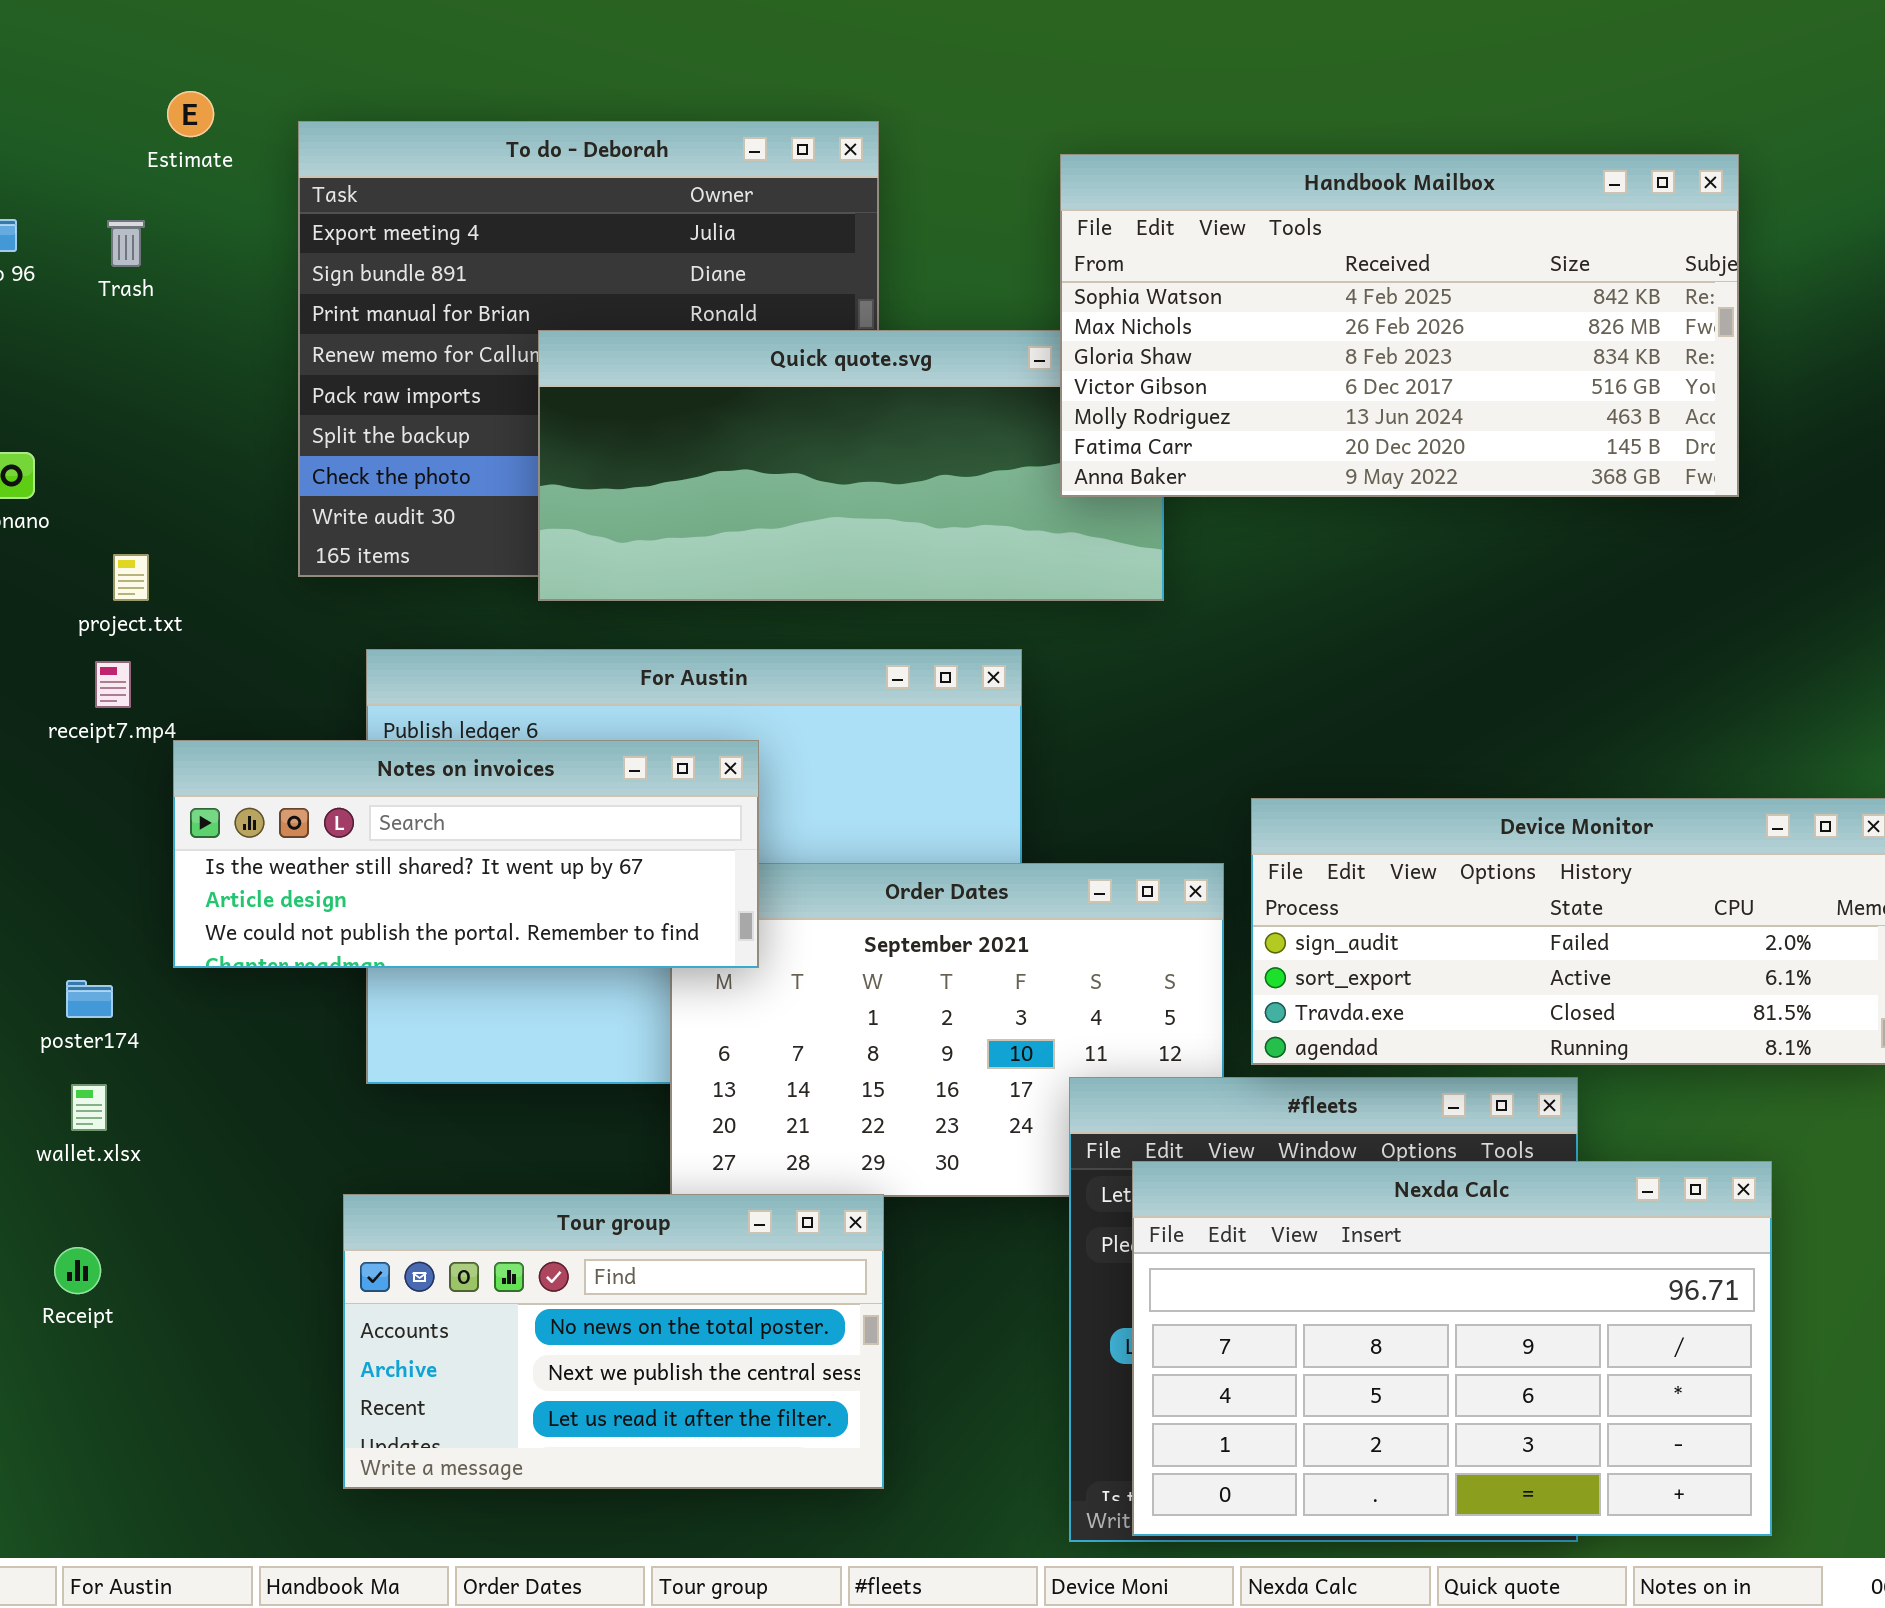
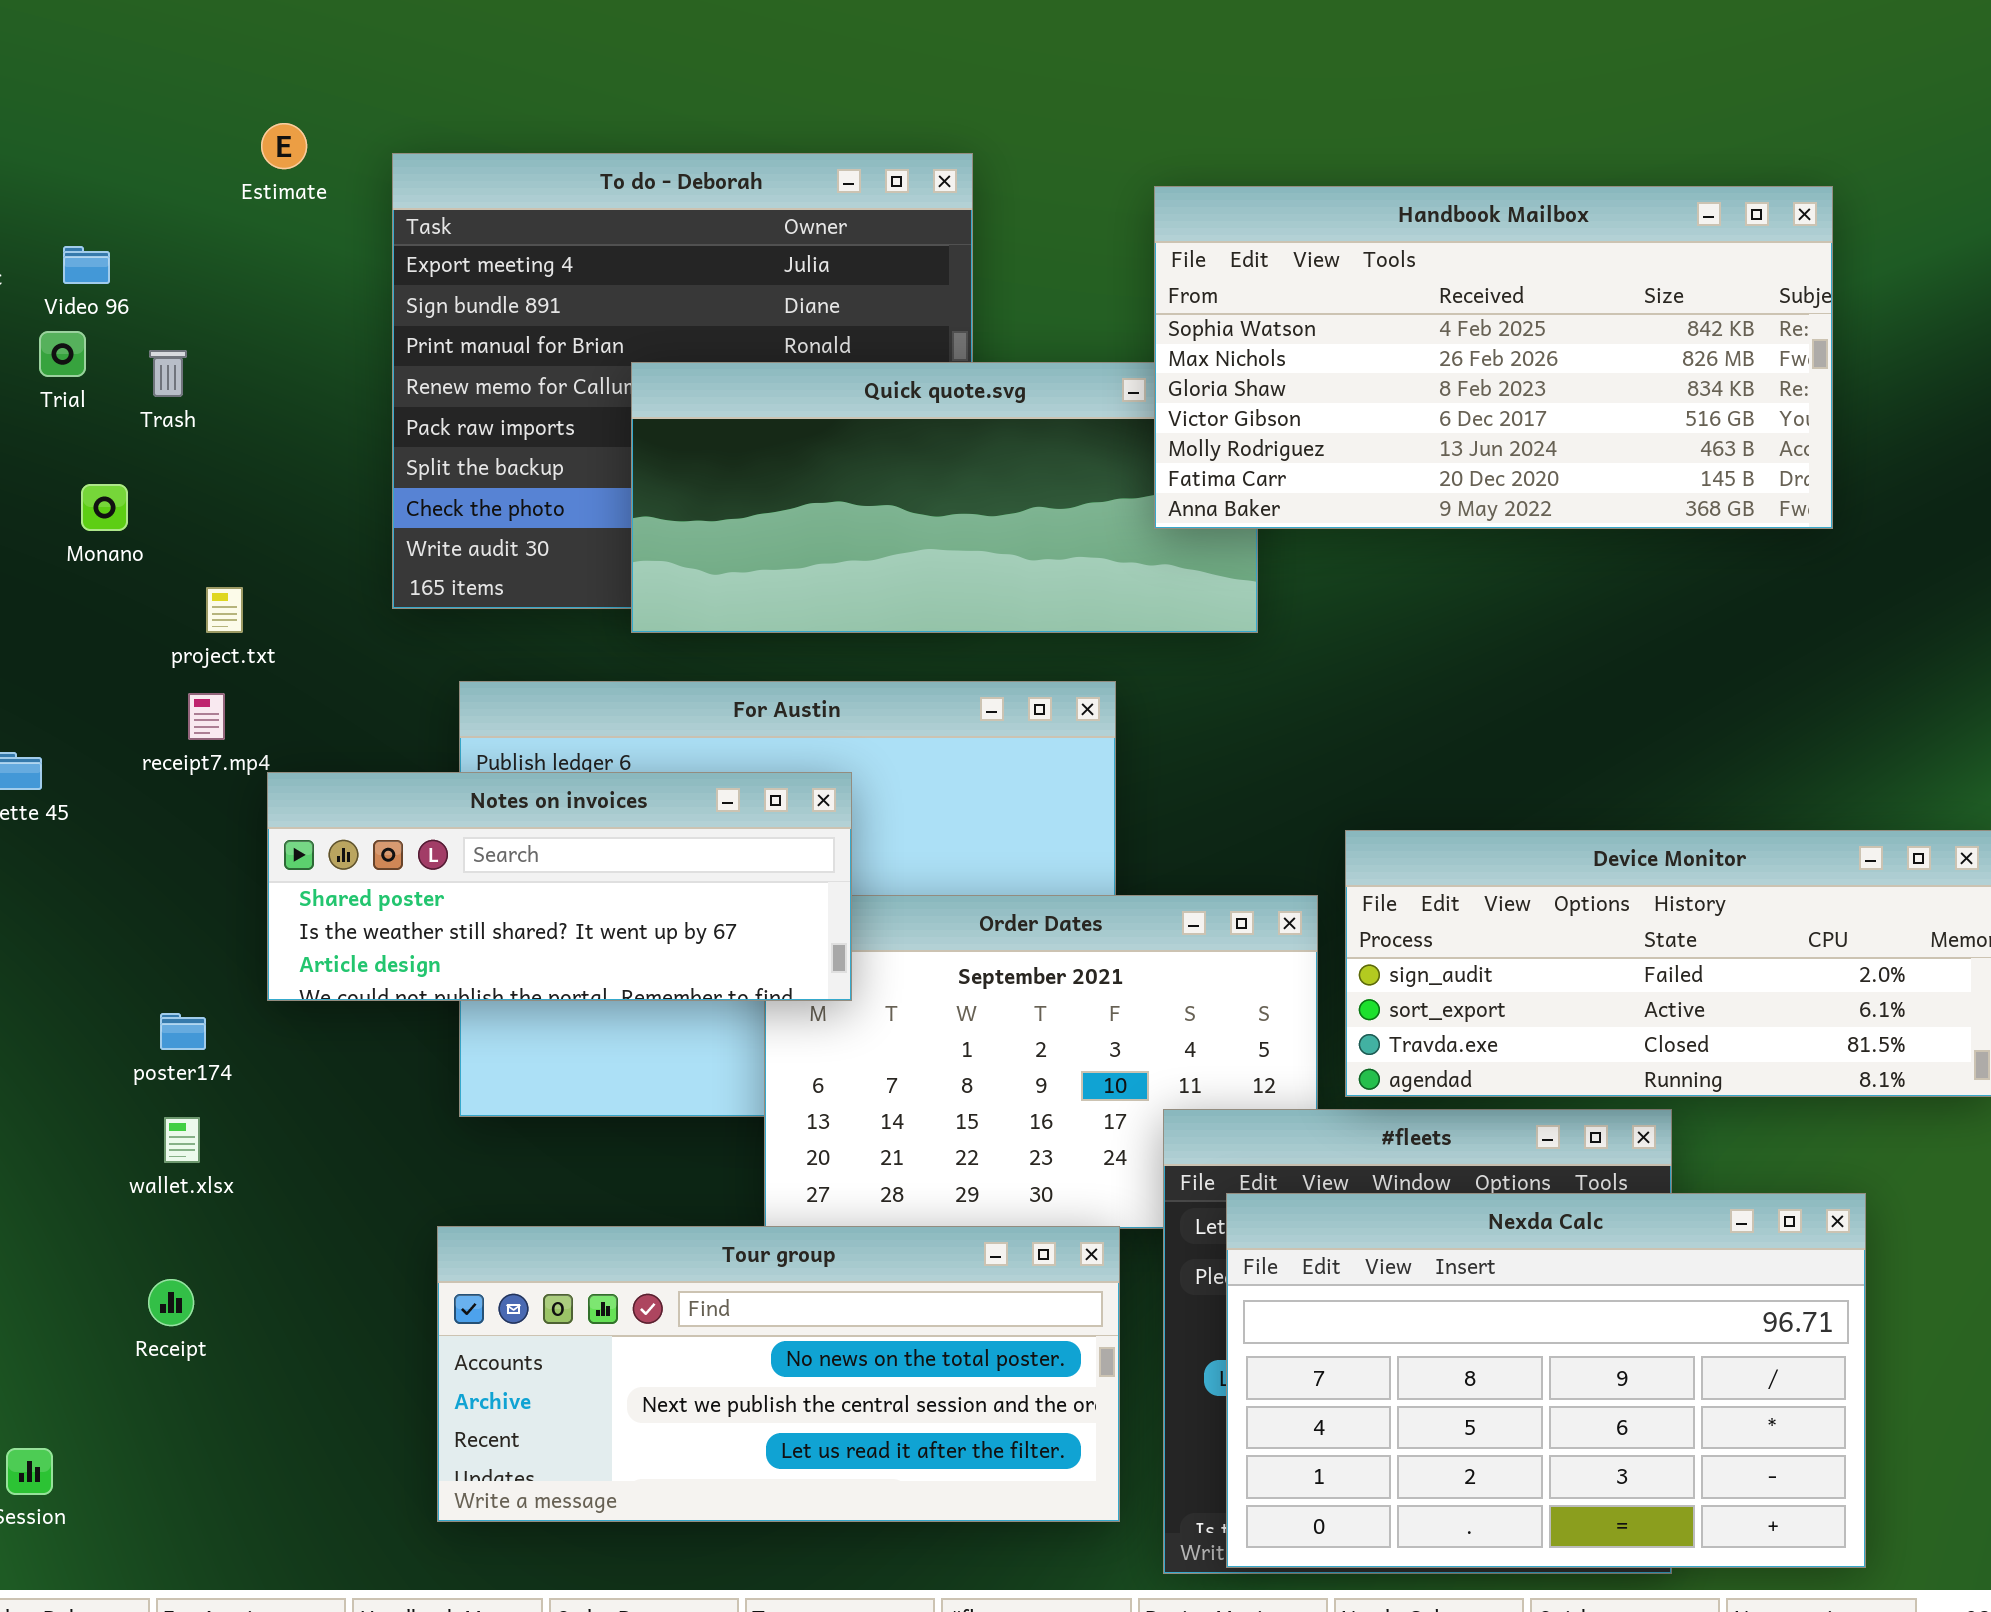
Trash: [107,220,145,267] -> [149,350,187,397], moved
Notes on invoices: [173,740,759,968] -> [267,772,852,1001], scrolled up 1 row
Tour group: [343,1194,884,1489] -> [437,1226,1120,1522], resized

